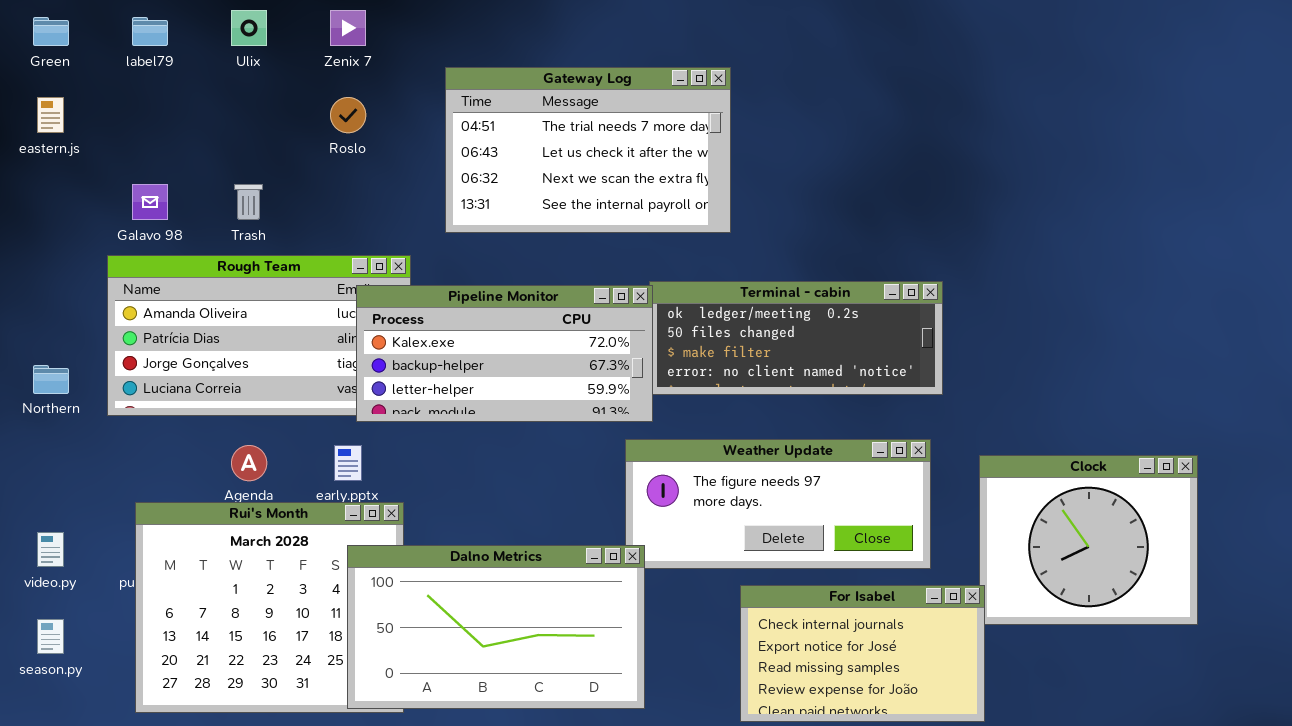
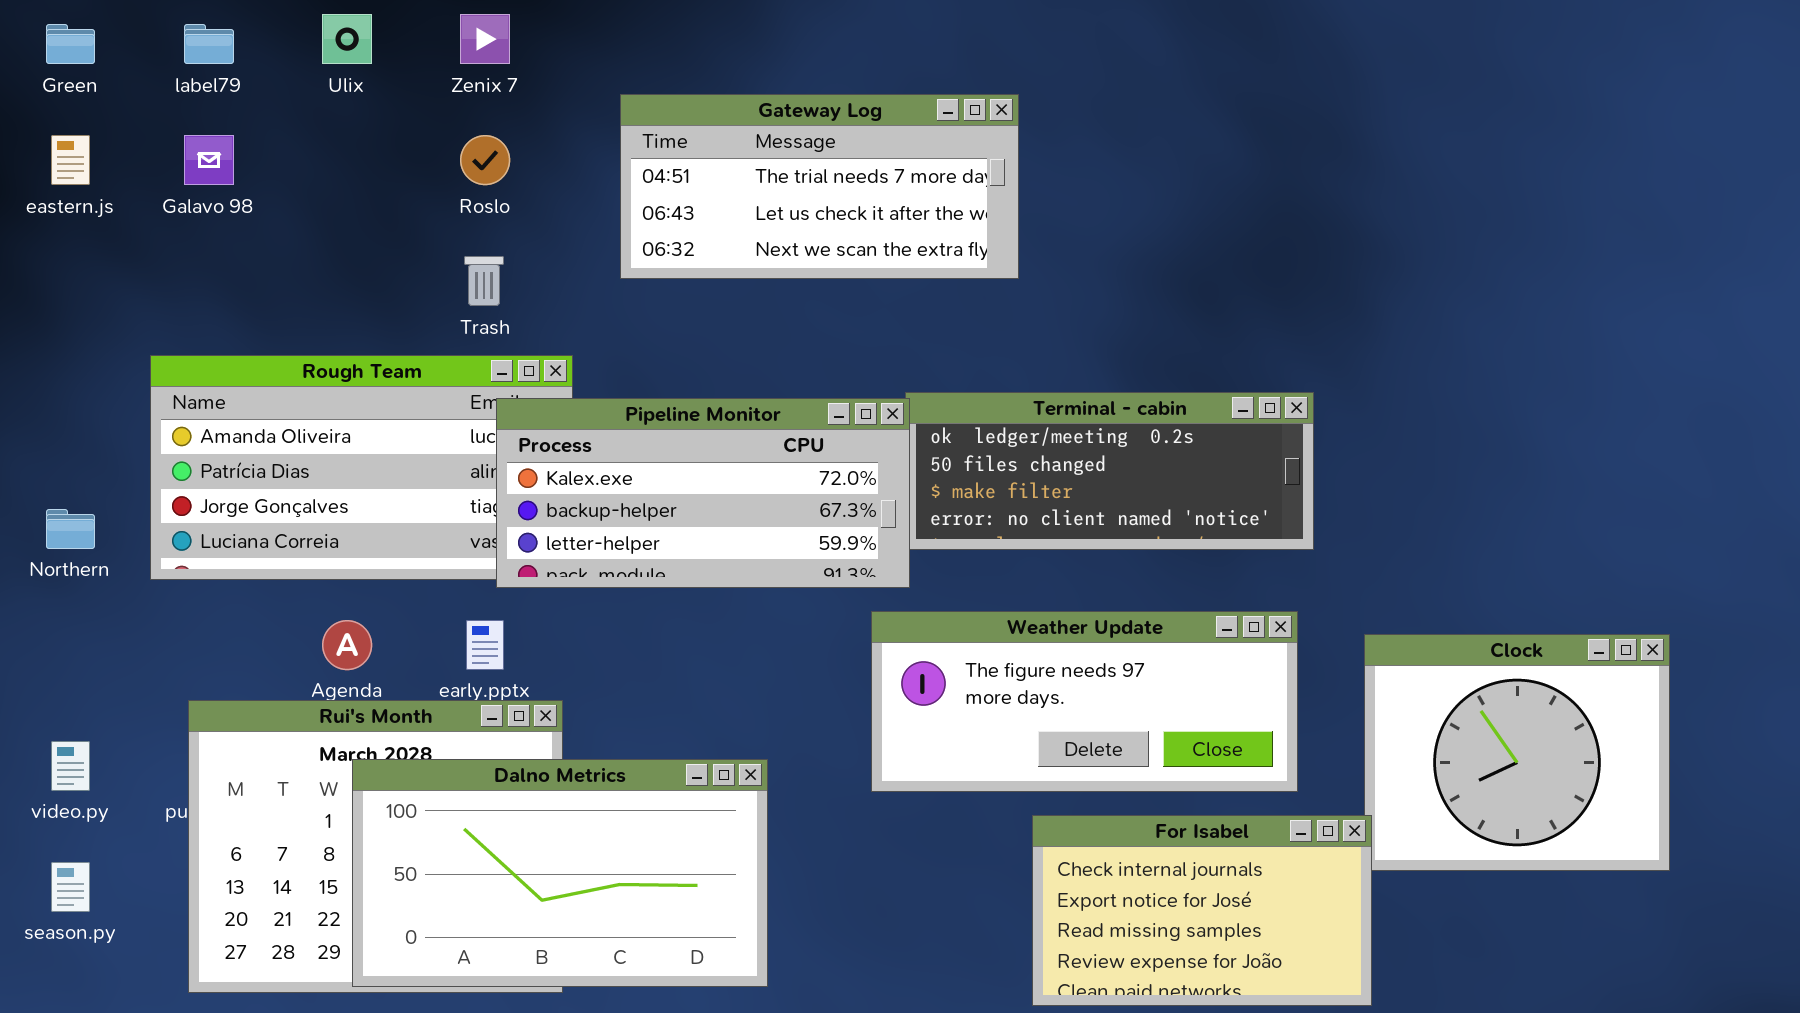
Gateway Log: [445,67,731,233] -> [620,94,1019,279], resized
Galavo 98: [132,184,168,220] -> [184,135,234,185], moved
Trash: [234,184,263,220] -> [464,256,504,306], moved
Dalno Metrics: [347,545,645,709] -> [352,759,768,987], moved

